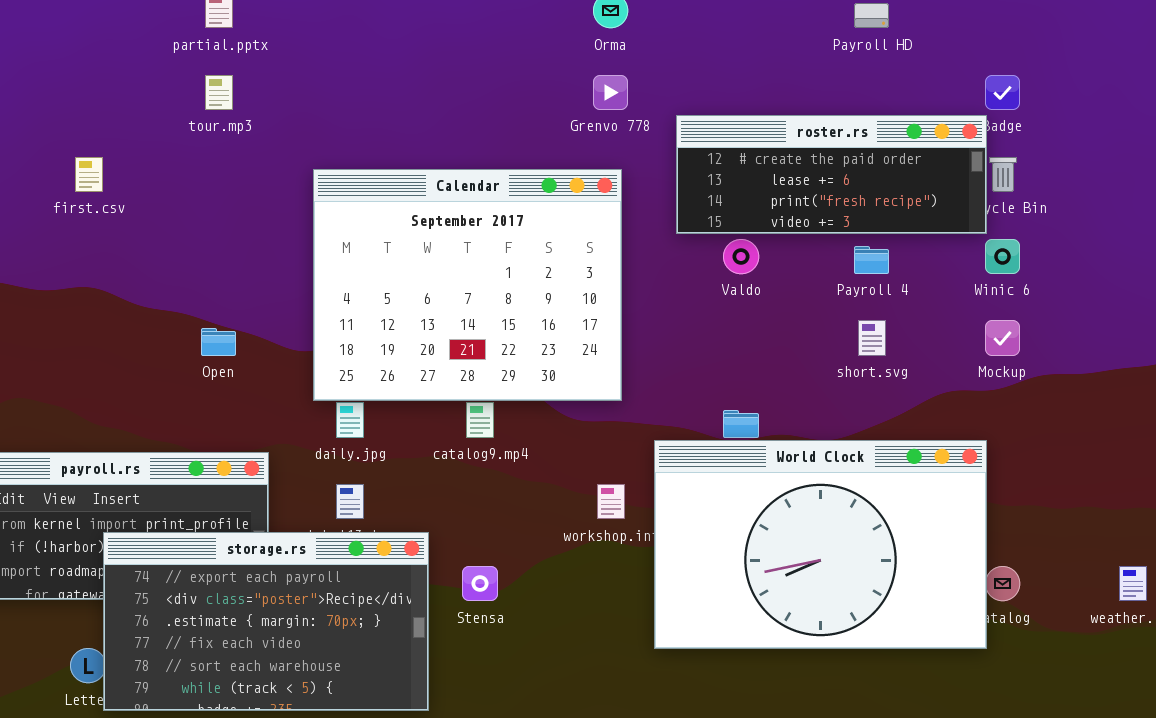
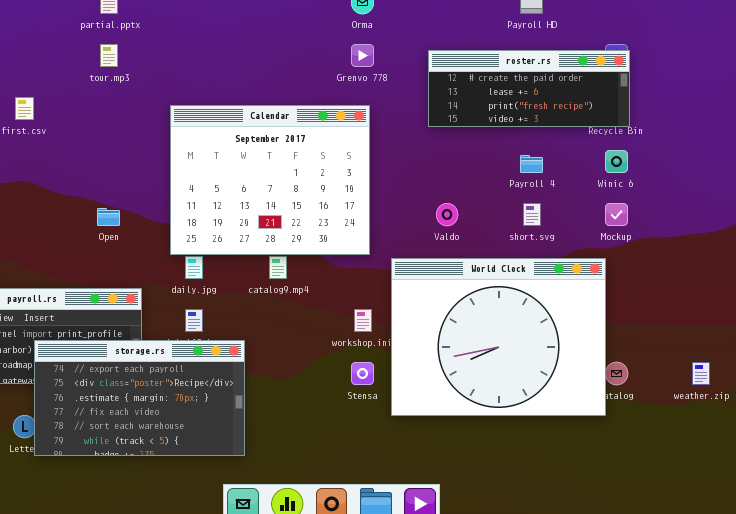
roster.rs: [676,115,987,234] -> [428,50,630,127], moved
Valdo: [723,239,759,274] -> [436,203,458,226], moved
World Clock: [654,440,987,649] -> [391,258,606,416], resized
Stensa: [462,566,498,601] -> [351,362,374,385], moved

